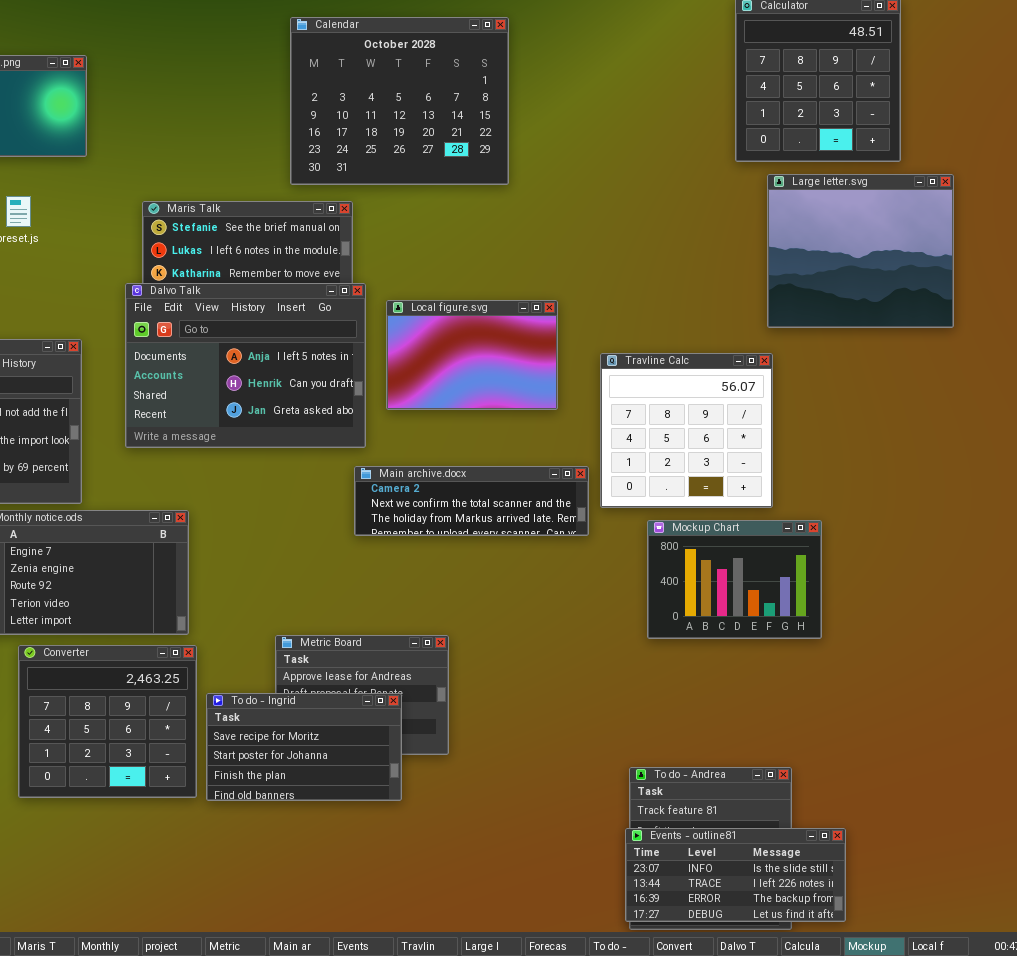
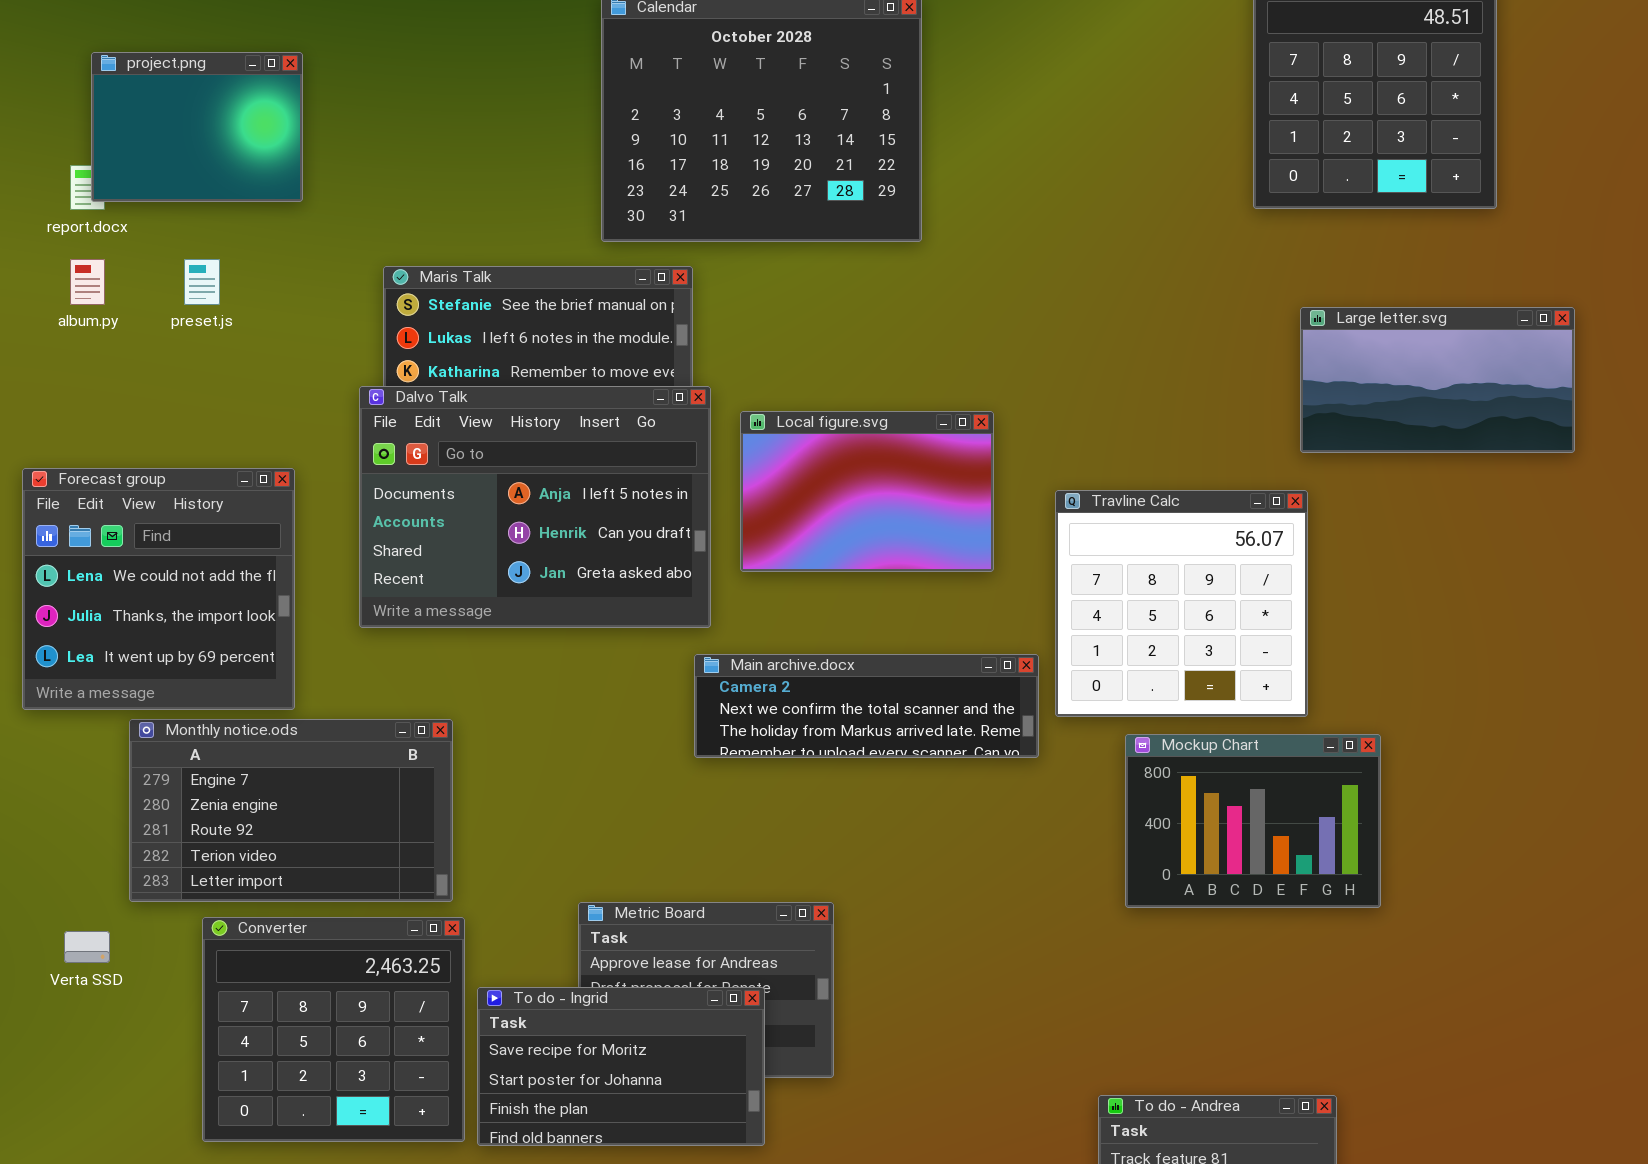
Large letter.svg: [767,174,954,328] -> [1300,307,1575,453], resized

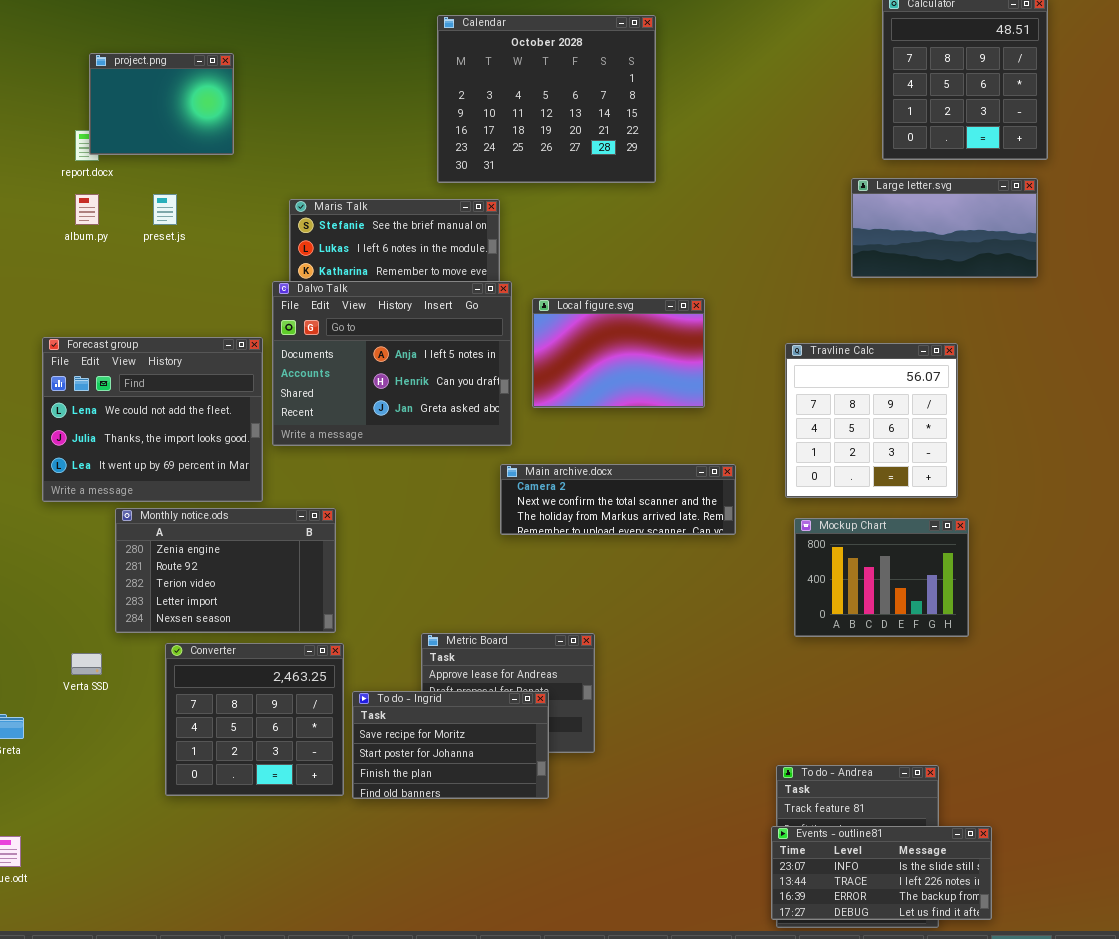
Large letter.svg: [1300,307,1575,453] -> [851,178,1038,278], moved
Forecast group: [22,468,295,710] -> [42,337,263,502], resized
Travline Calc: [1055,490,1308,717] -> [785,343,958,498], moved
Monthly notice.ods: [129,719,453,902] -> [115,508,336,633], scrolled down 1 row

